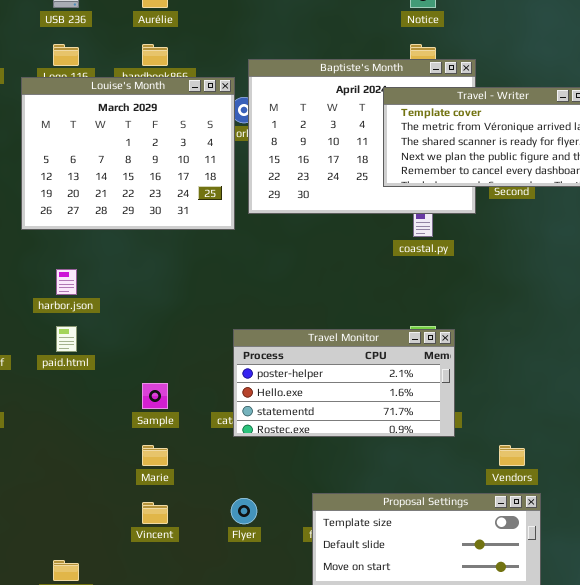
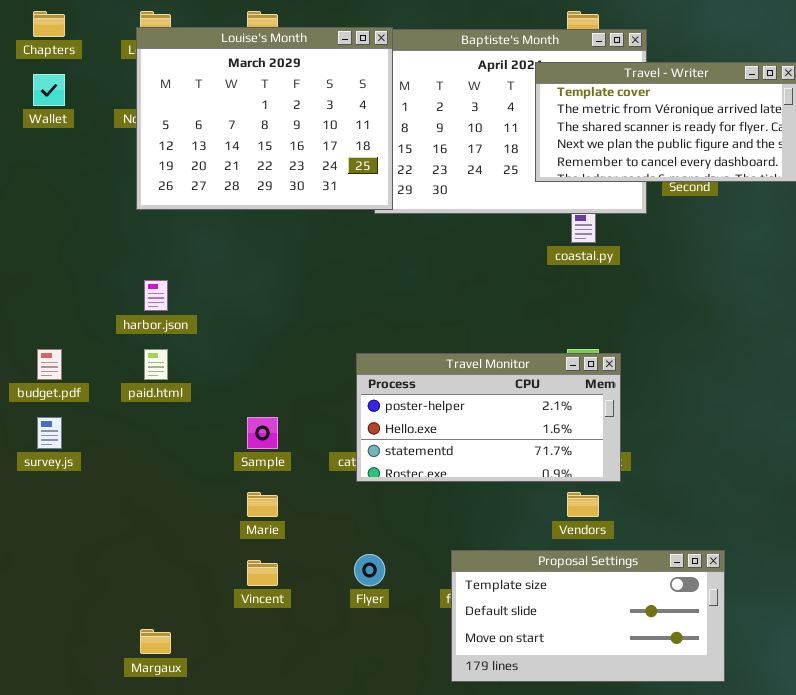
Louise's Month: [21,77,235,230] -> [136,27,393,210], moved
Vendors: [499,445,525,466] -> [567,492,599,517], moved

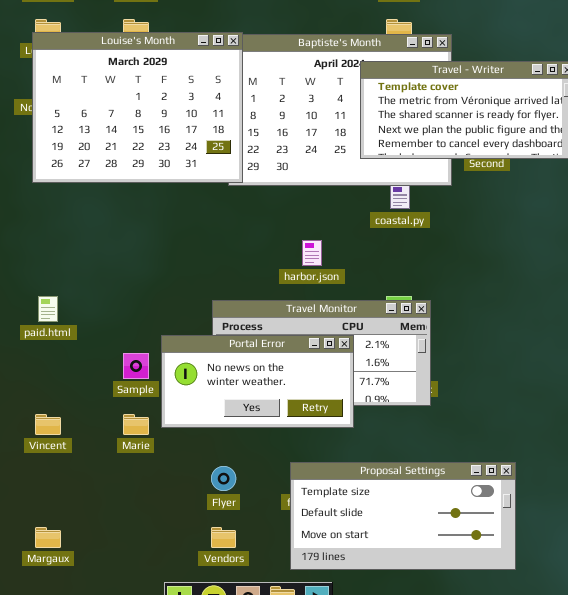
harbor.json: [144,280,168,311] -> [302,240,322,266], moved
Portal Error: none -> [161,335,354,428], opened
Vendors: [567,492,599,517] -> [211,527,236,548], moved
Vincent: [247,560,278,586] -> [35,414,61,435], moved

